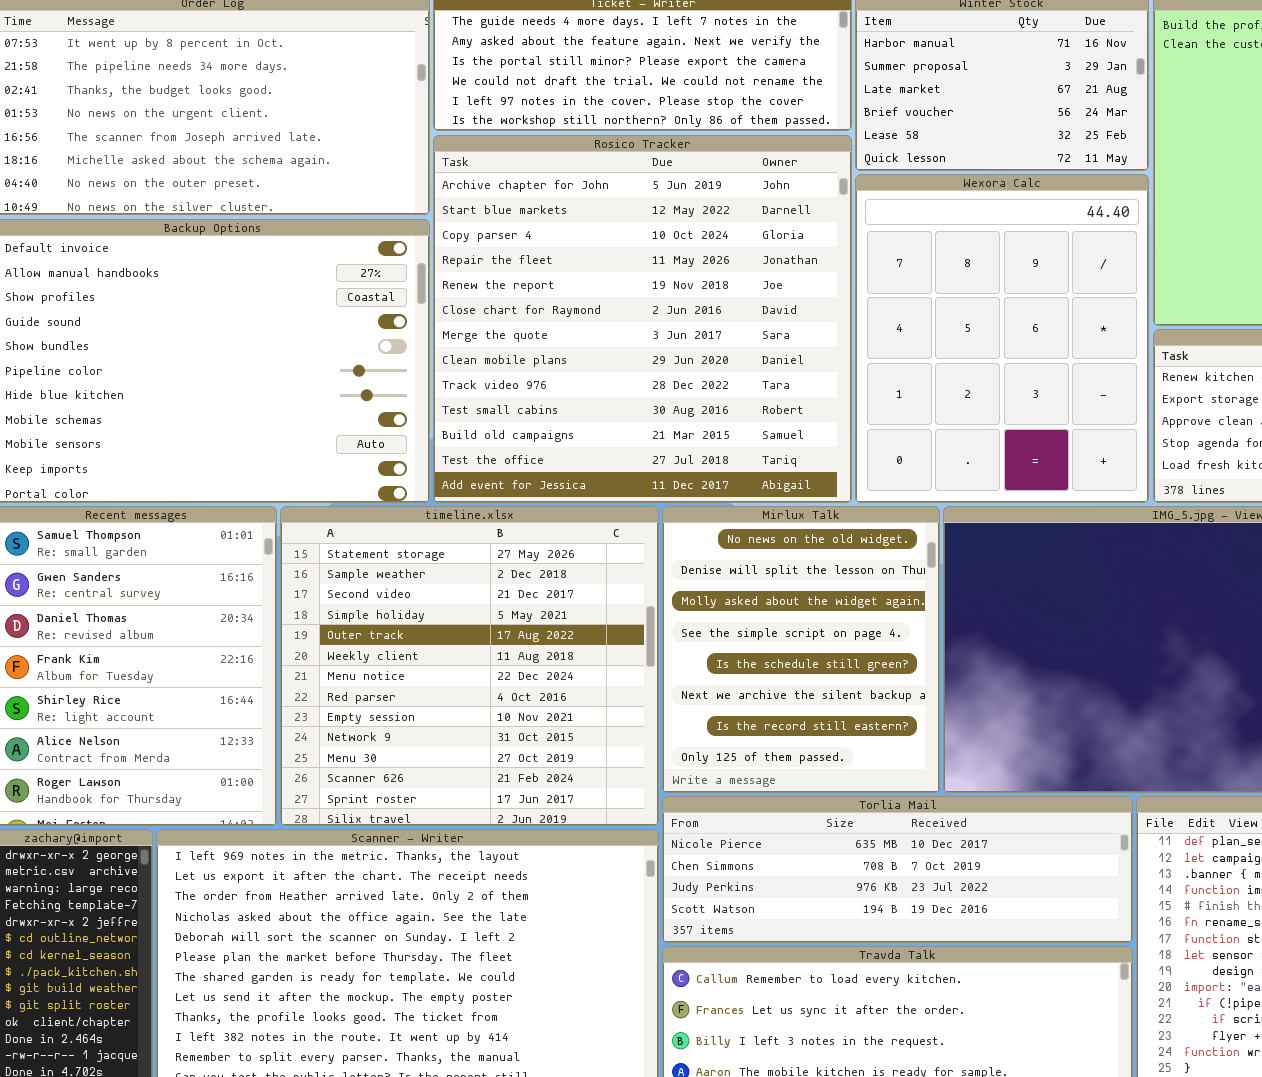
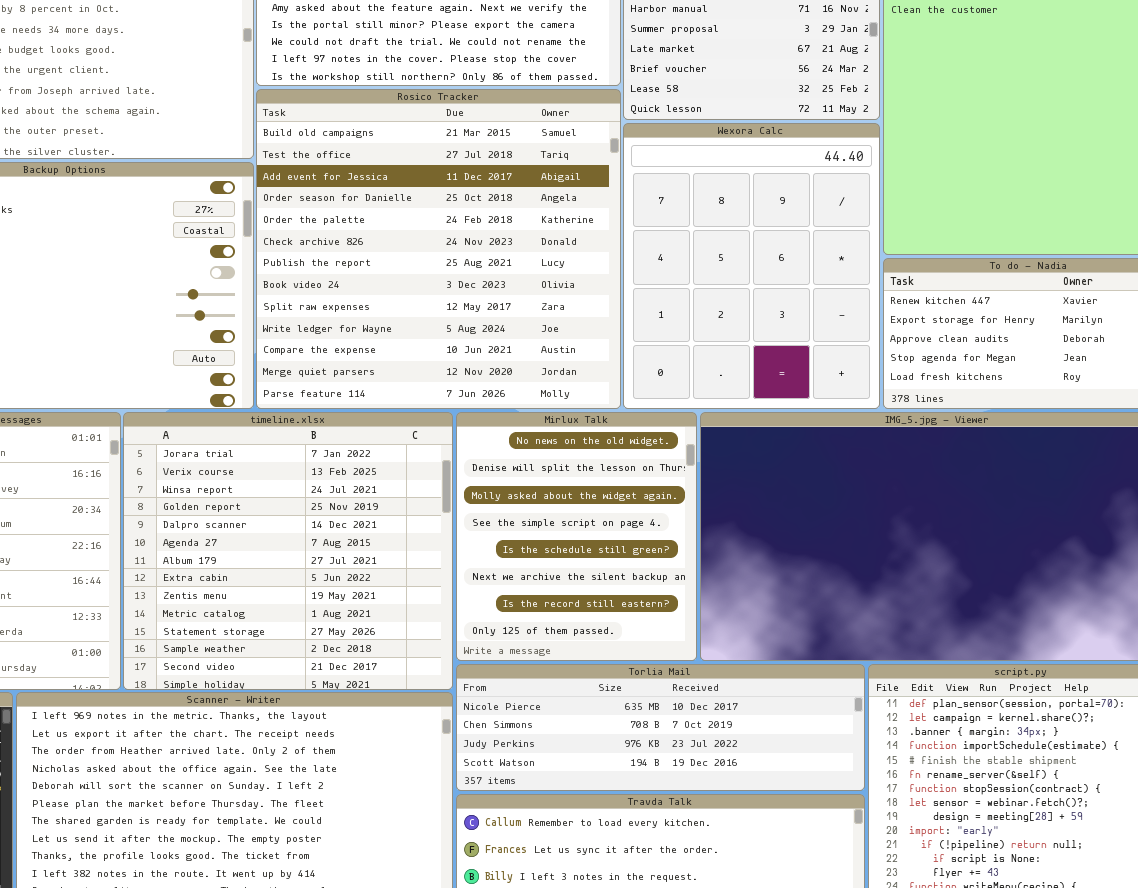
Rosico Tracker: [433,135,852,503] -> [256,89,621,409], scrolled down 10 rows
timeline.xlsx: [280,506,659,826] -> [123,412,453,690], scrolled up 10 rows

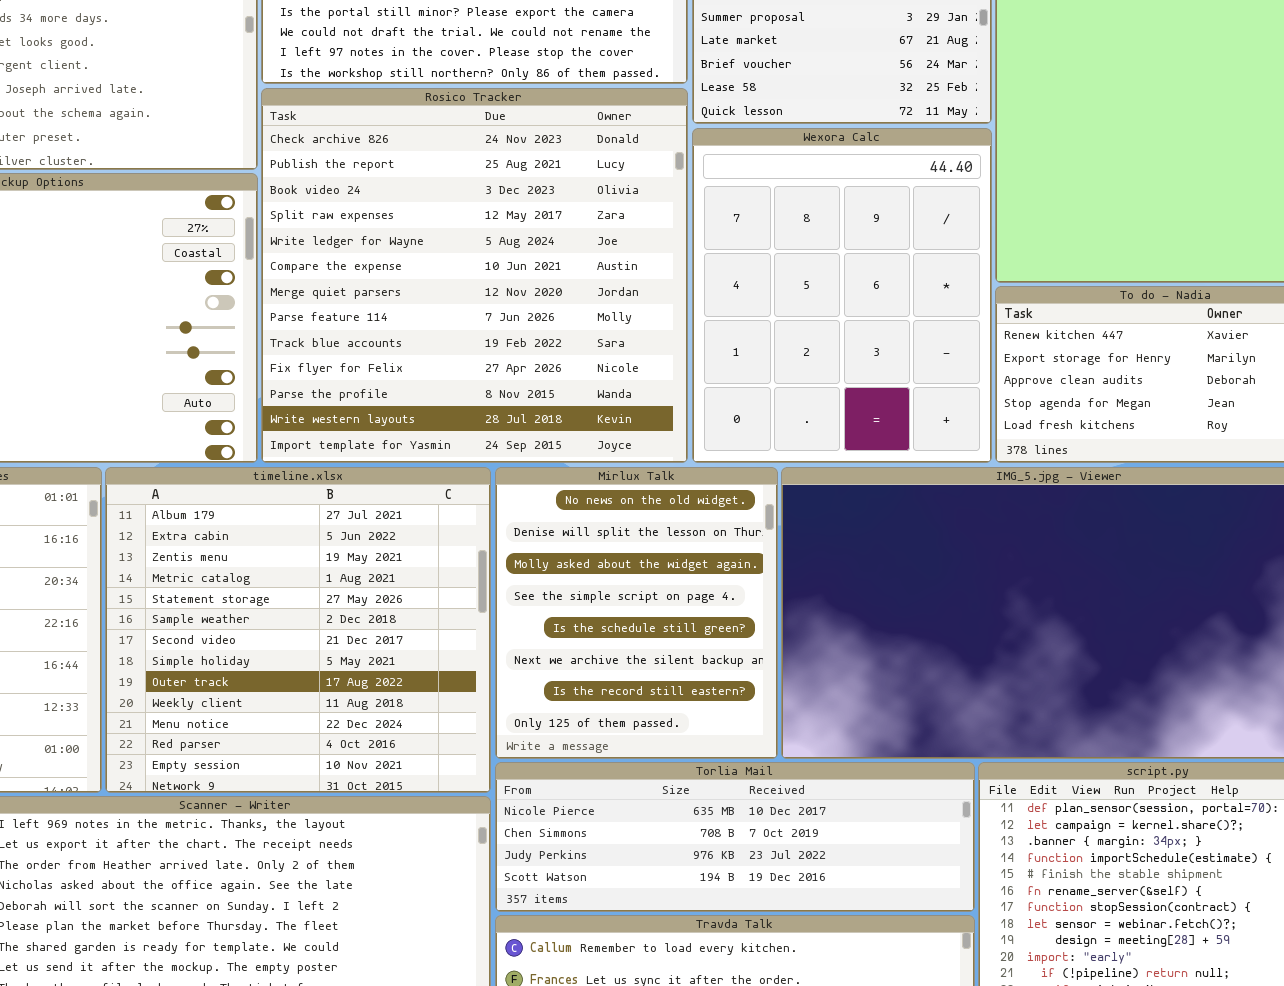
Rosico Tracker: [256,89,621,409] -> [261,88,688,463], scrolled down 5 rows
timeline.xlsx: [123,412,453,690] -> [105,467,491,793], scrolled down 6 rows

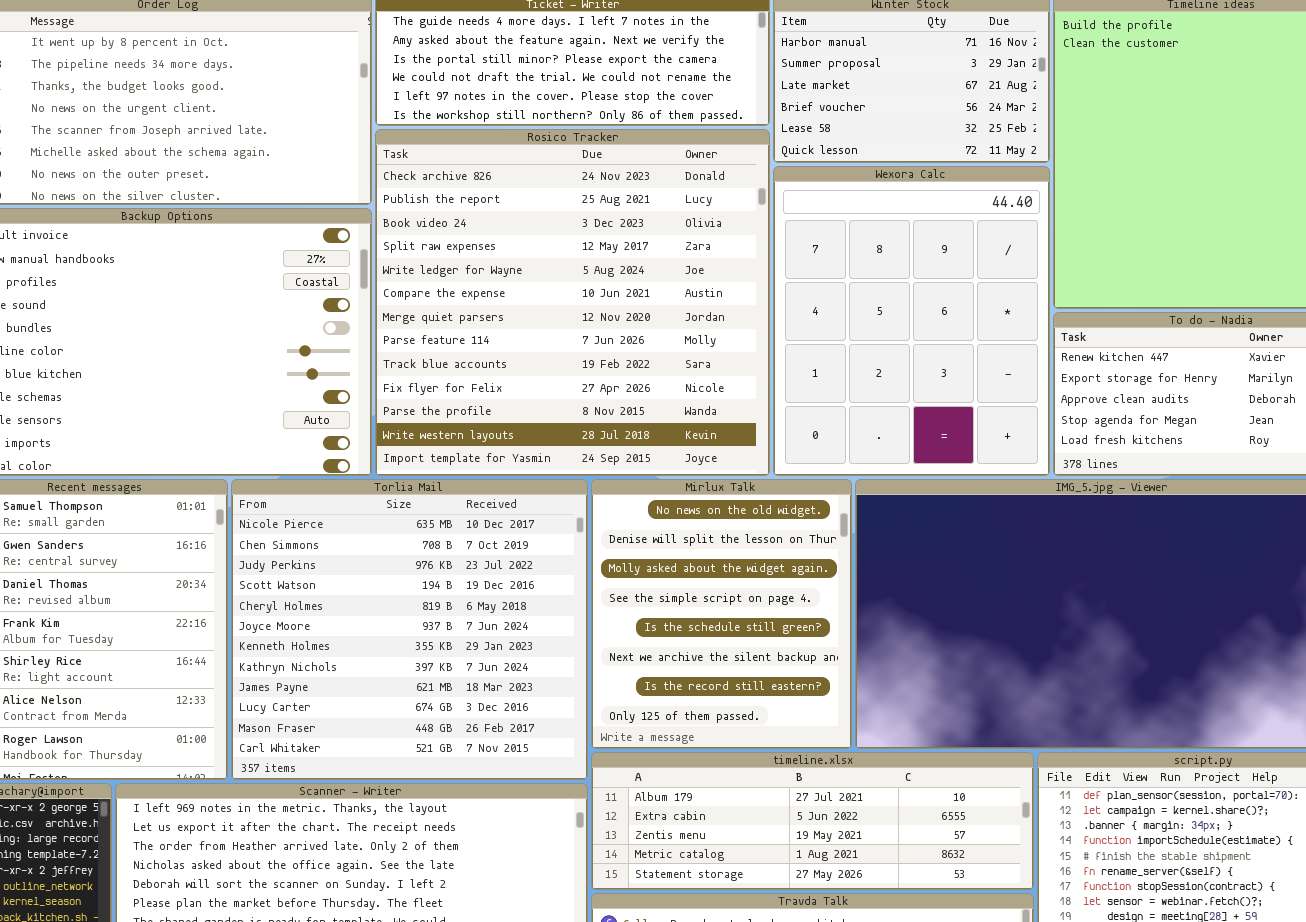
timeline.xlsx: [105,467,491,793] -> [591,752,1034,890], moved, resized
Torlia Mail: [495,762,975,912] -> [231,479,588,780], moved, resized

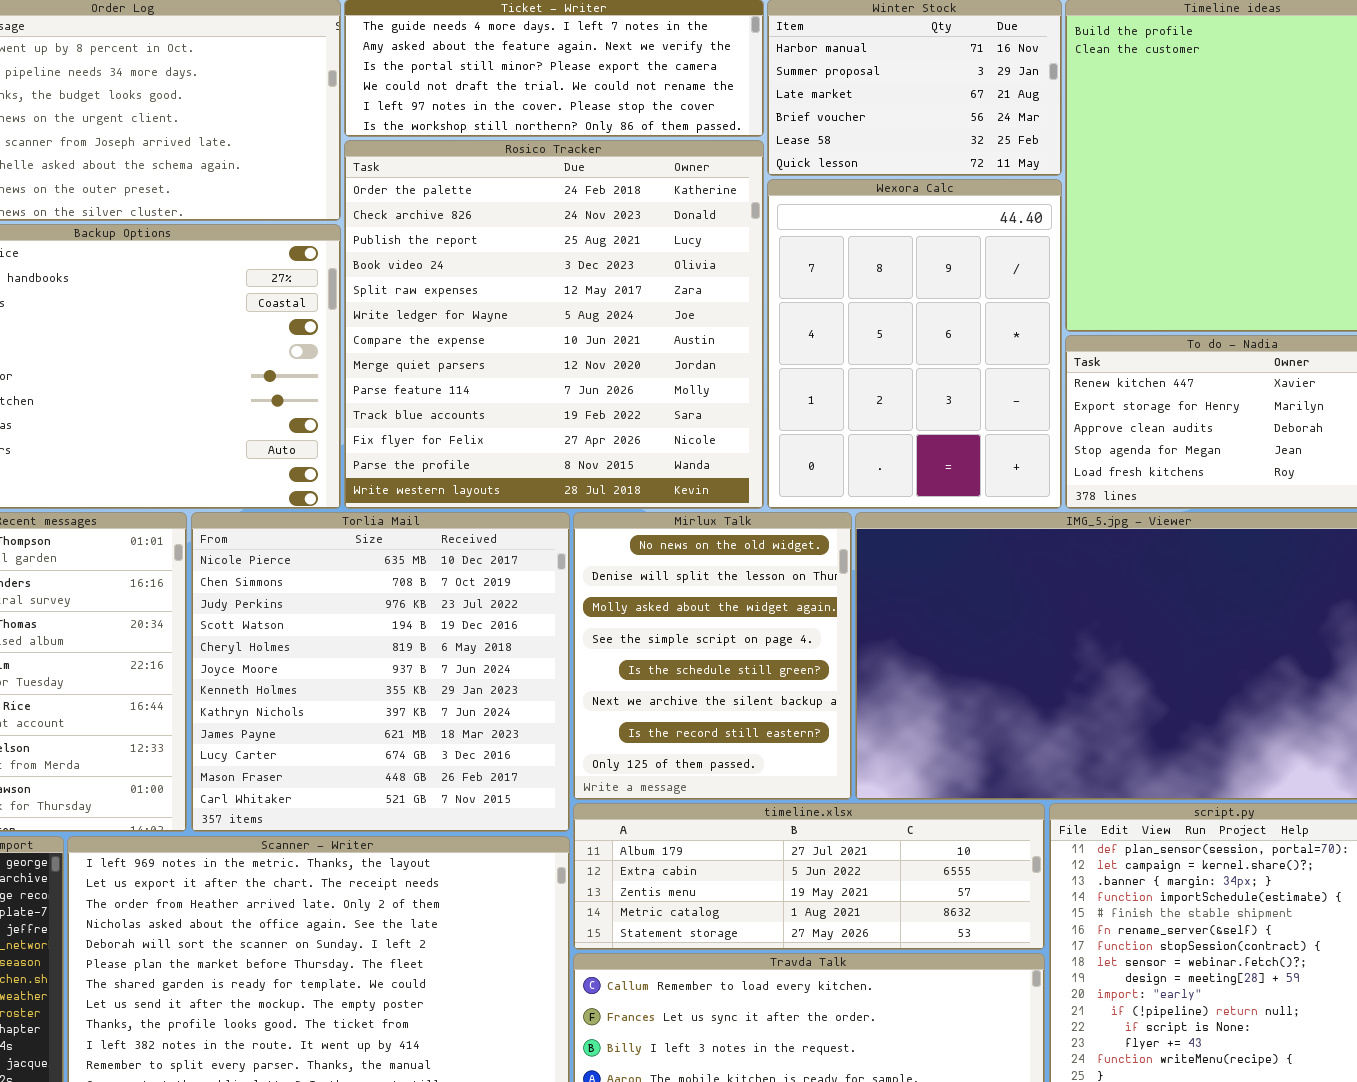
Rosico Tracker: [375,129,770,476] -> [344,140,764,509], scrolled up 1 row

